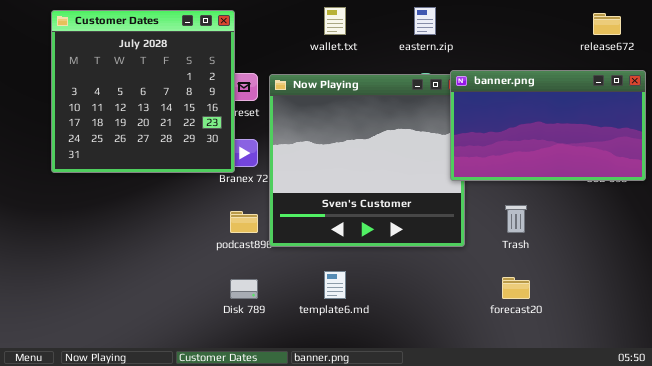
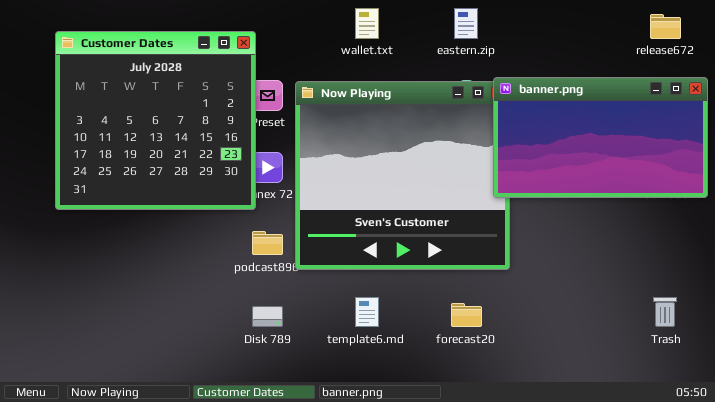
Customer Dates: [51,10,235,173] -> [55,31,256,210], moved
Trash: [505,205,527,233] -> [653,297,677,327], moved
forecast20: [502,277,530,299] -> [451,303,482,327], moved

